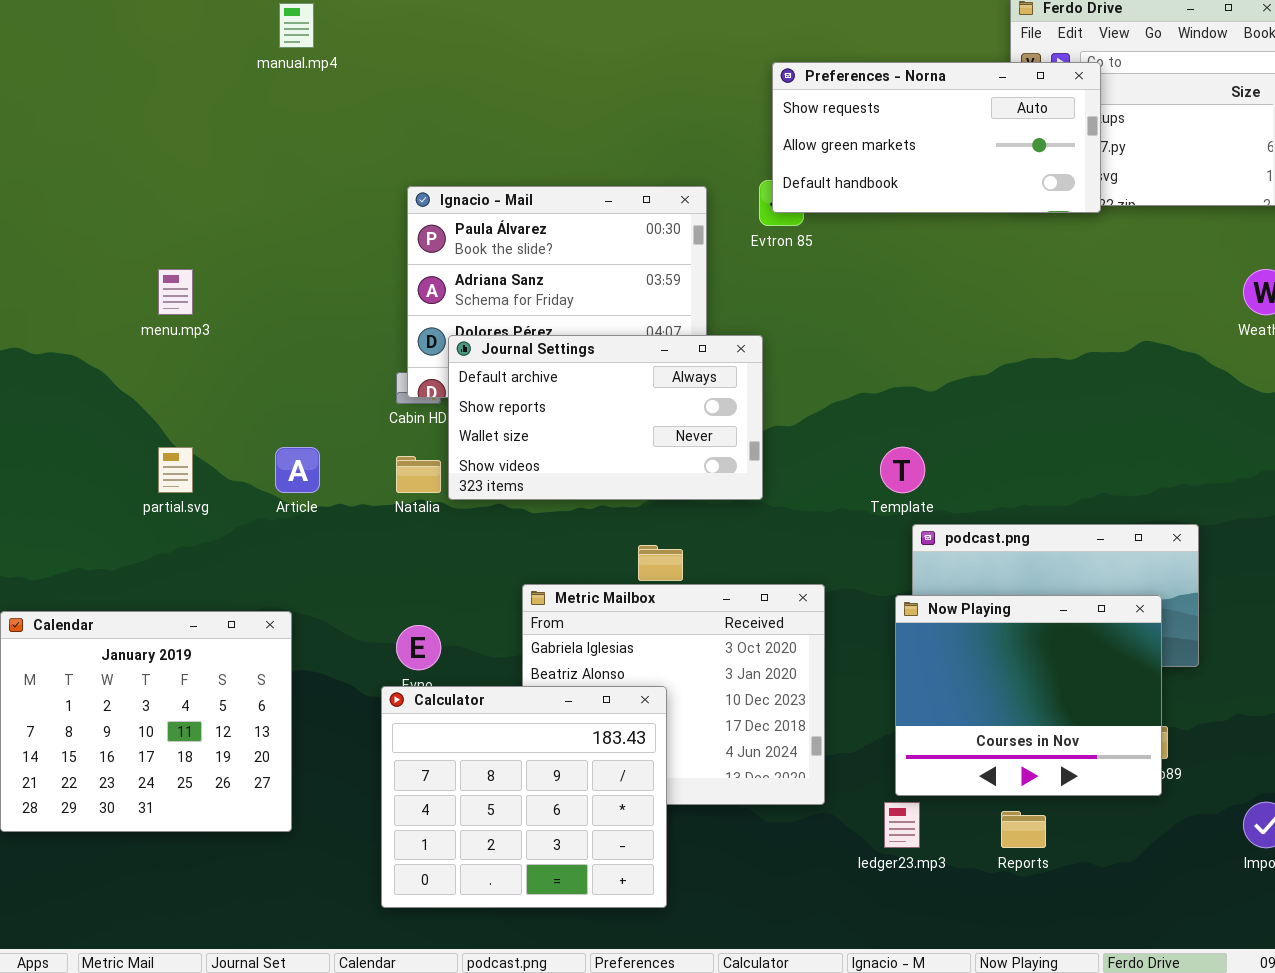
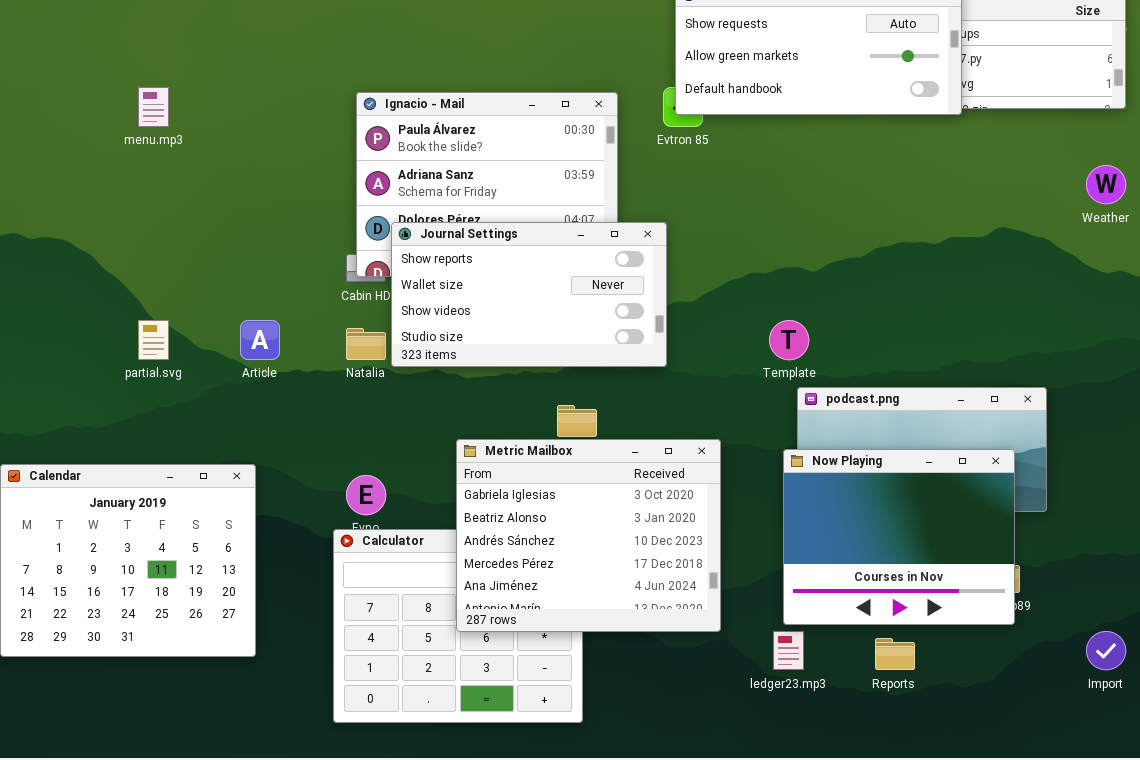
menu.mp3: [158,269,193,315] -> [138,87,169,127], moved
Journal Settings: [448,335,763,500] -> [391,222,667,367], scrolled down 1 row
Metric Mailbox: [522,584,825,805] -> [456,439,721,632], raised

